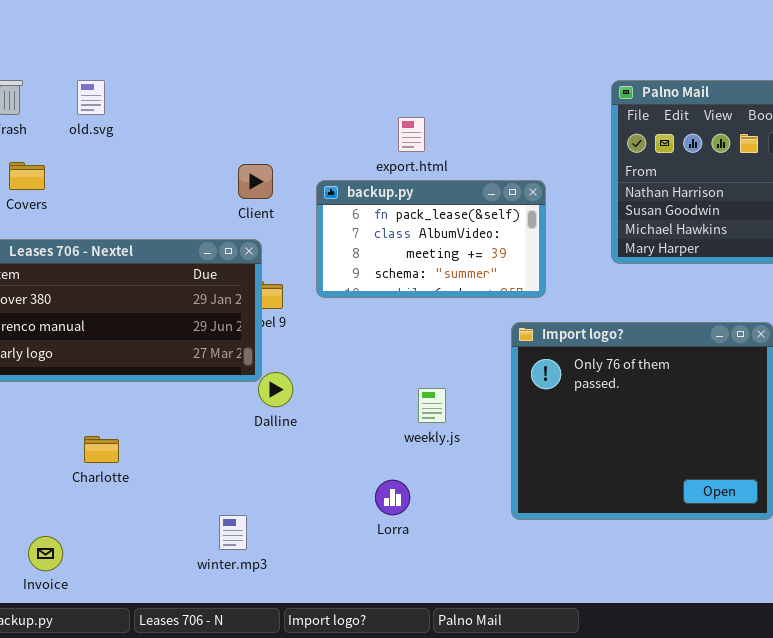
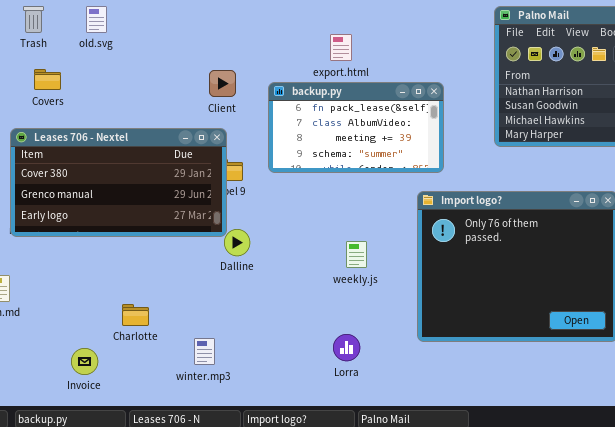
Charlotte: [84,436,119,463] -> [122,304,149,326], moved
Lorra: [375,480,410,515] -> [333,334,360,361], moved
Invoice: [28,536,63,571] -> [71,348,98,375], moved

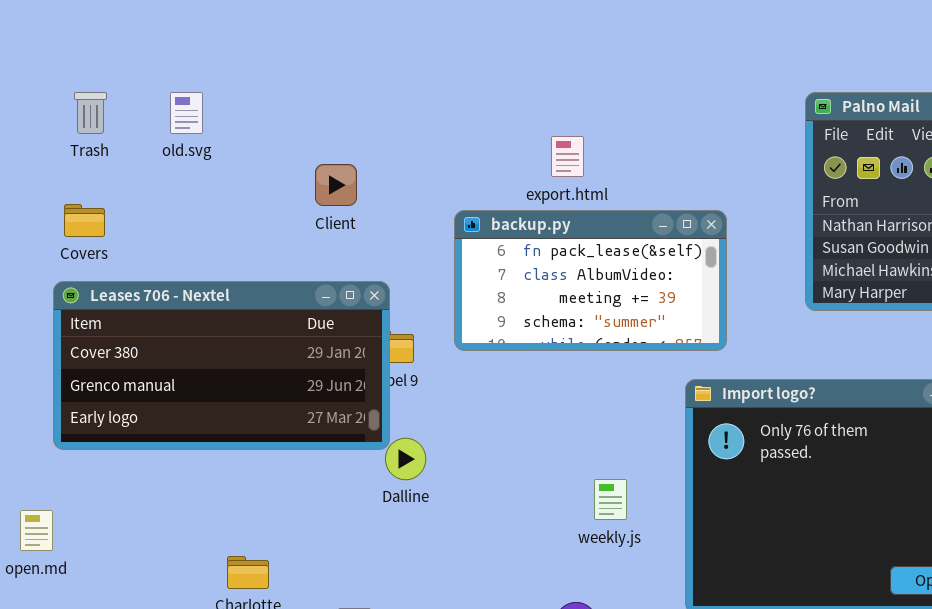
Covers: [34,69,61,90] -> [64,204,105,237], moved
Client: [209,70,236,97] -> [315,164,357,206], moved
weekly.js: [346,241,367,268] -> [594,479,627,520], moved

